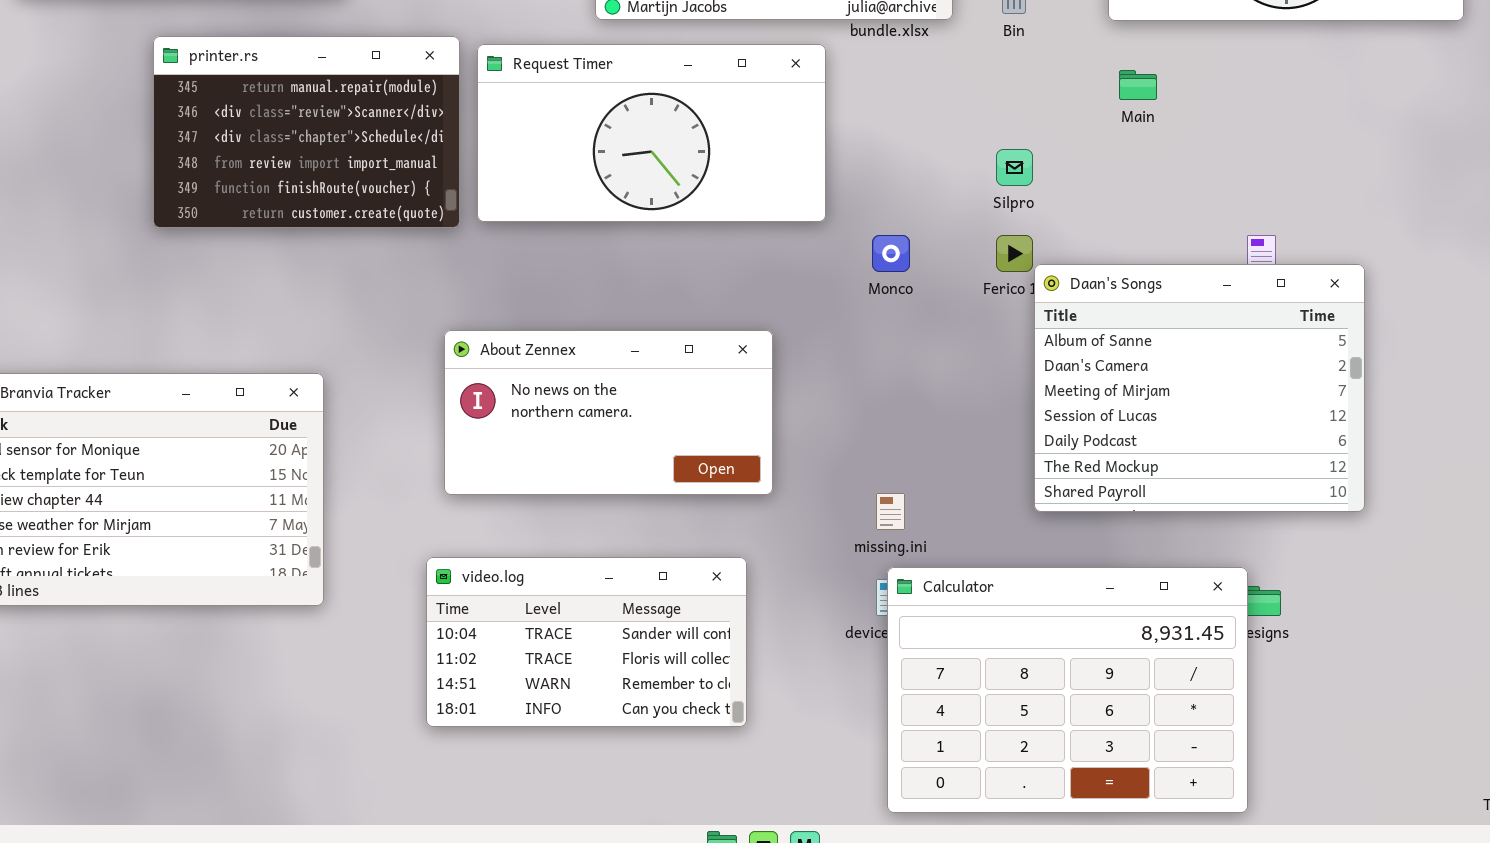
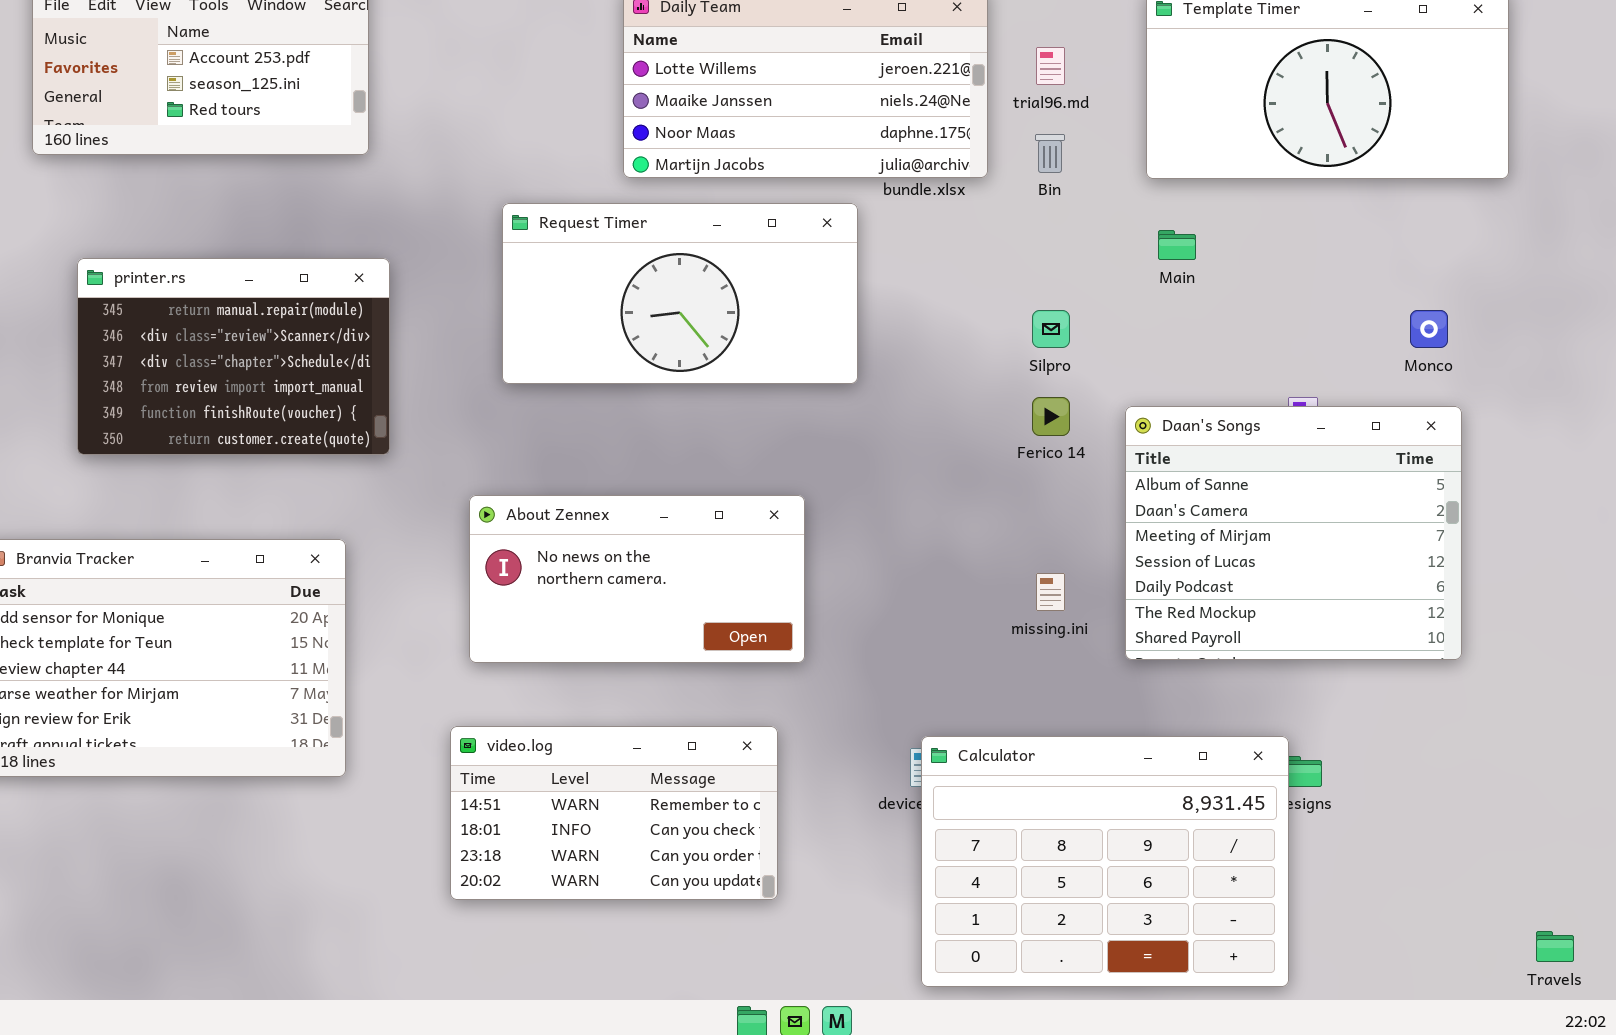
printer.rs: [153,36,460,228] -> [77,258,390,455], moved
Monco: [872,235,910,272] -> [1410,310,1448,348], moved
Daan's Songs: [1034,264,1365,512] -> [1125,406,1462,660], moved
missing.ini: [876,493,905,530] -> [1036,573,1065,611], moved
video.log: [426,557,747,727] -> [450,726,778,900], scrolled down 2 rows

